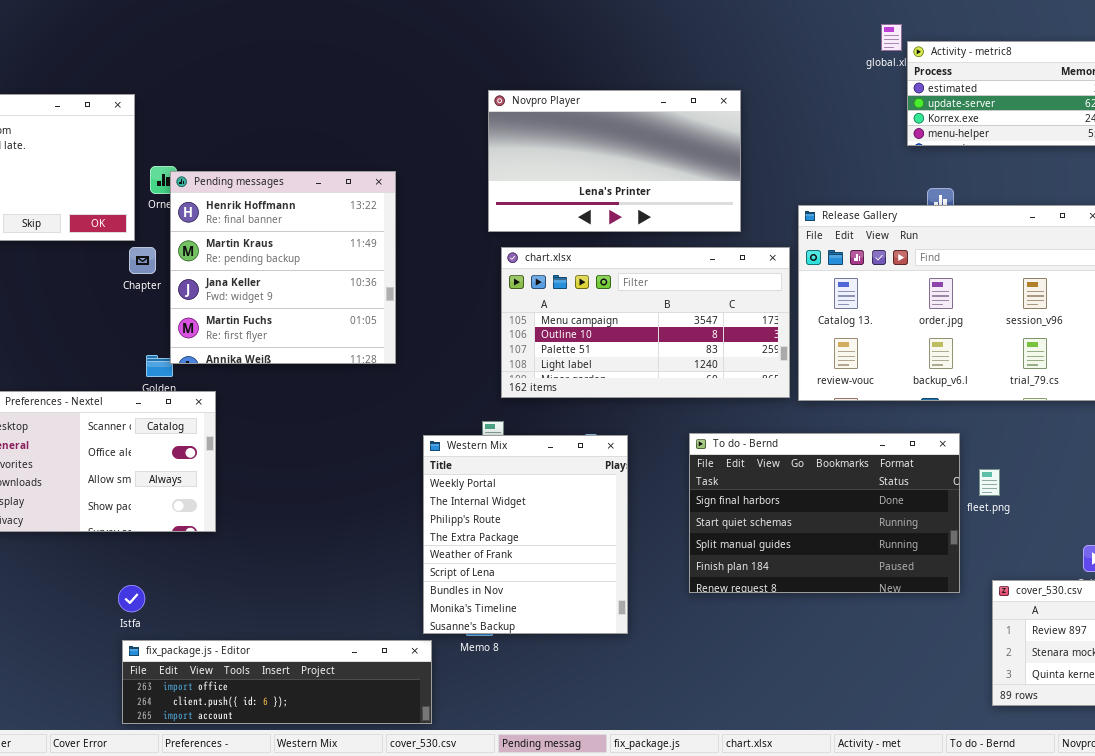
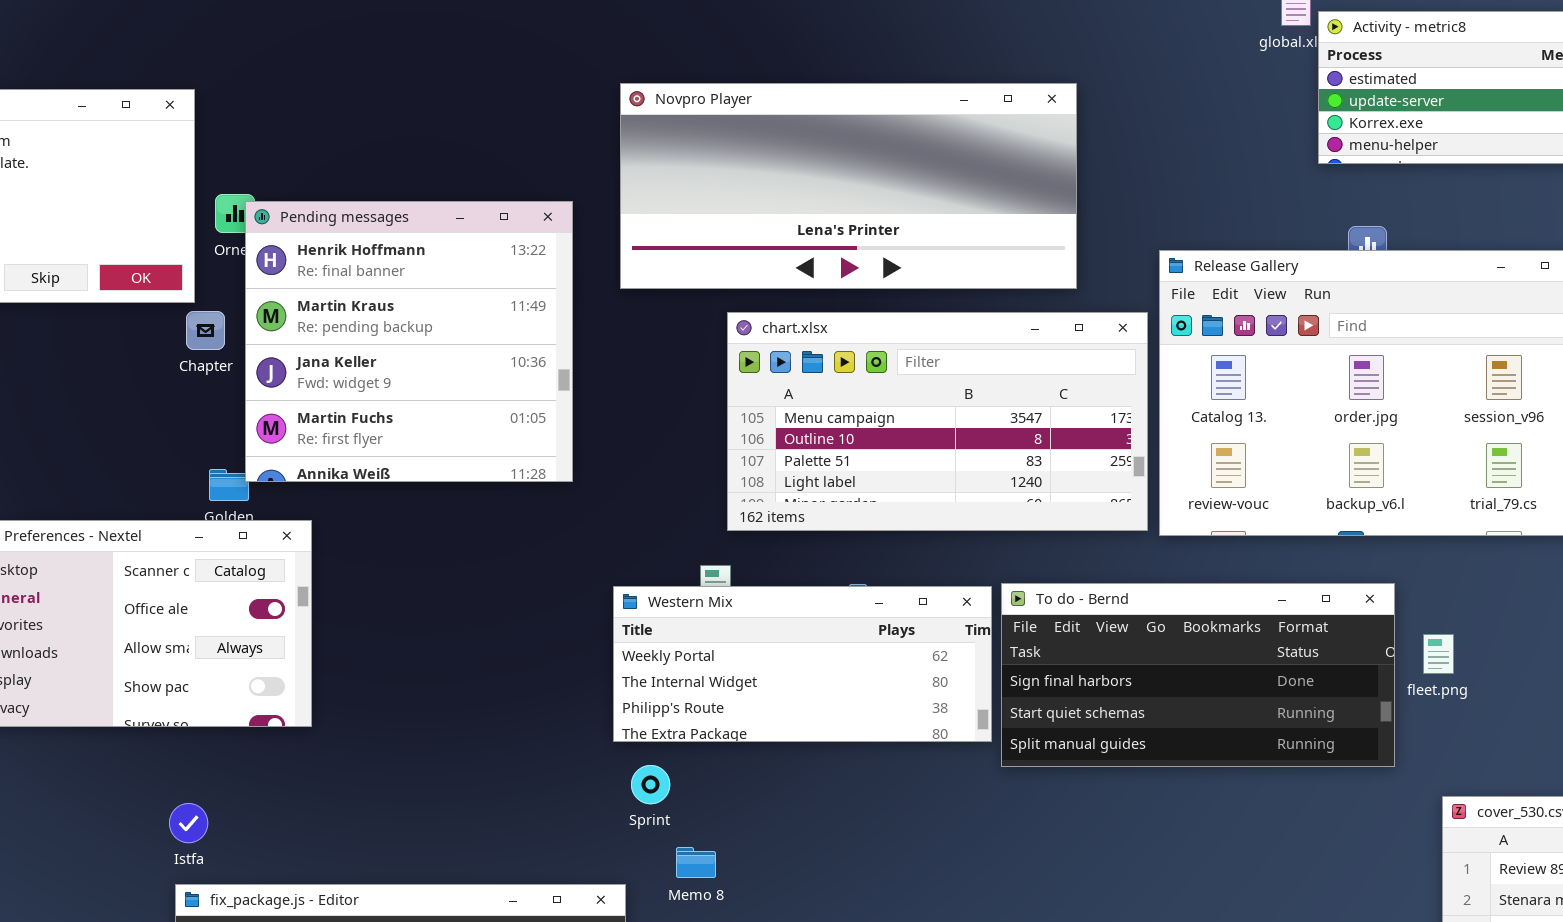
Novpro Player: [488,90,741,232] -> [620,83,1077,289], resized
To do - Bernd: [689,433,960,593] -> [1001,583,1395,767], resized
Western Mix: [423,435,628,634] -> [613,586,992,742], resized

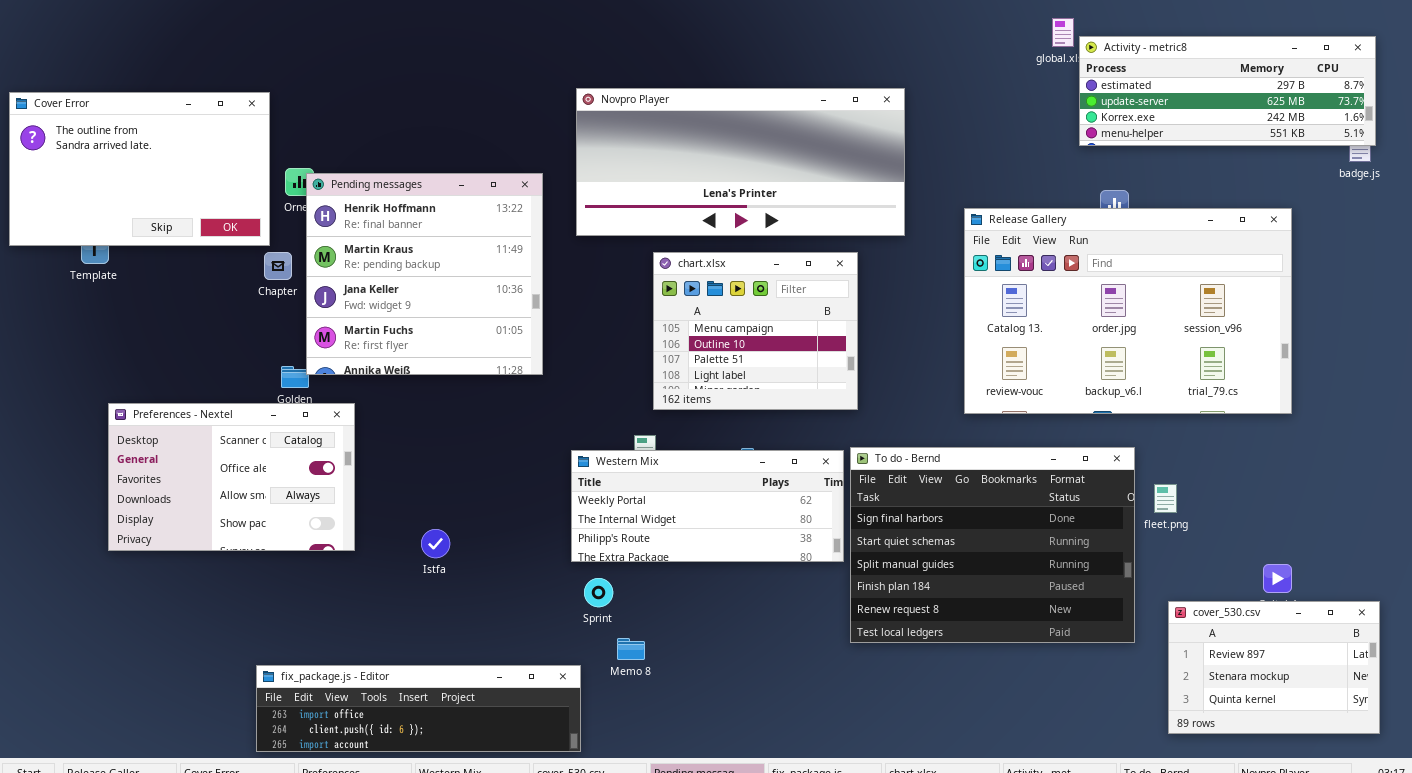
chart.xlsx: [727,312,1148,531] -> [653,252,858,410], resized
To do - Bernd: [1001,583,1395,767] -> [850,447,1135,643], resized
Istfa: [169,803,208,843] -> [421,529,450,558], moved

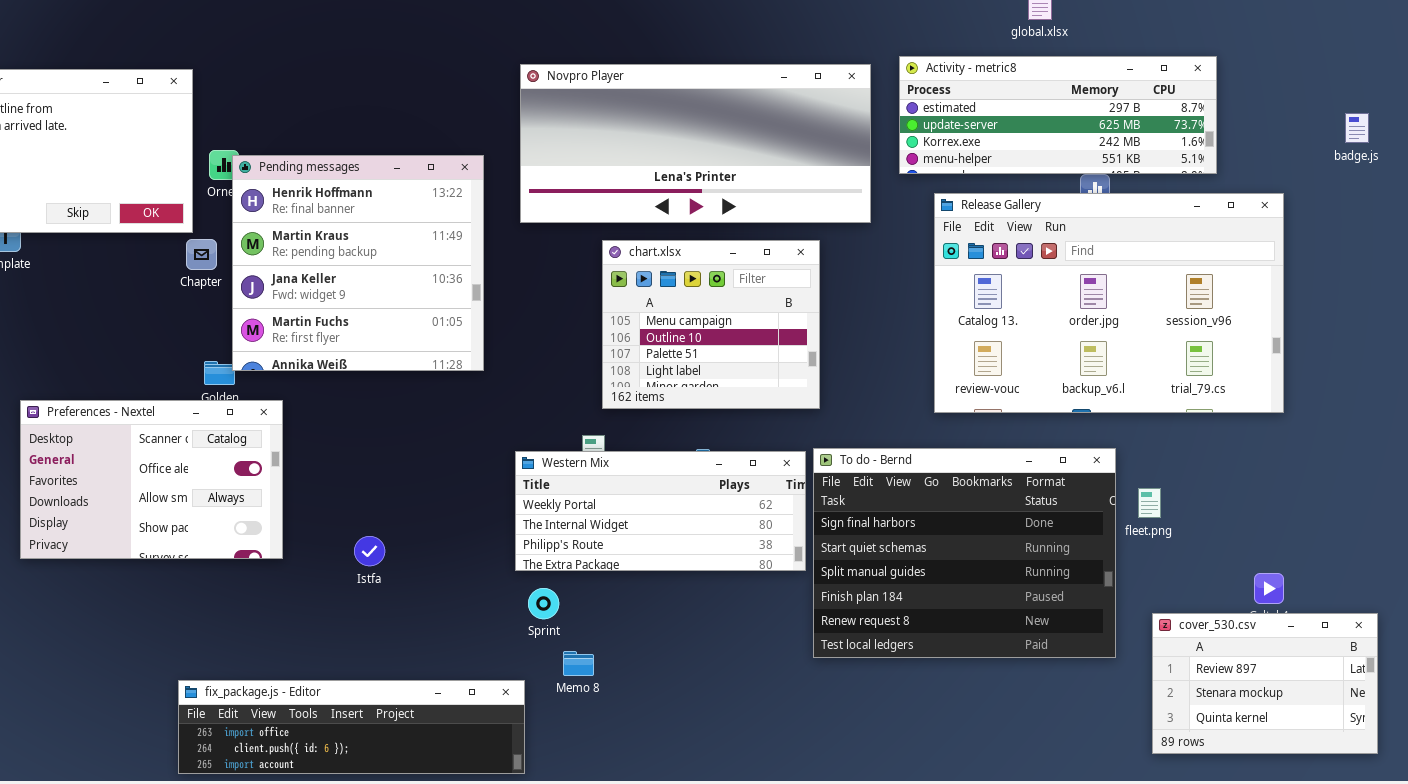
Activity - metric8: [1079,36,1376,146] -> [899,56,1217,174], moved

